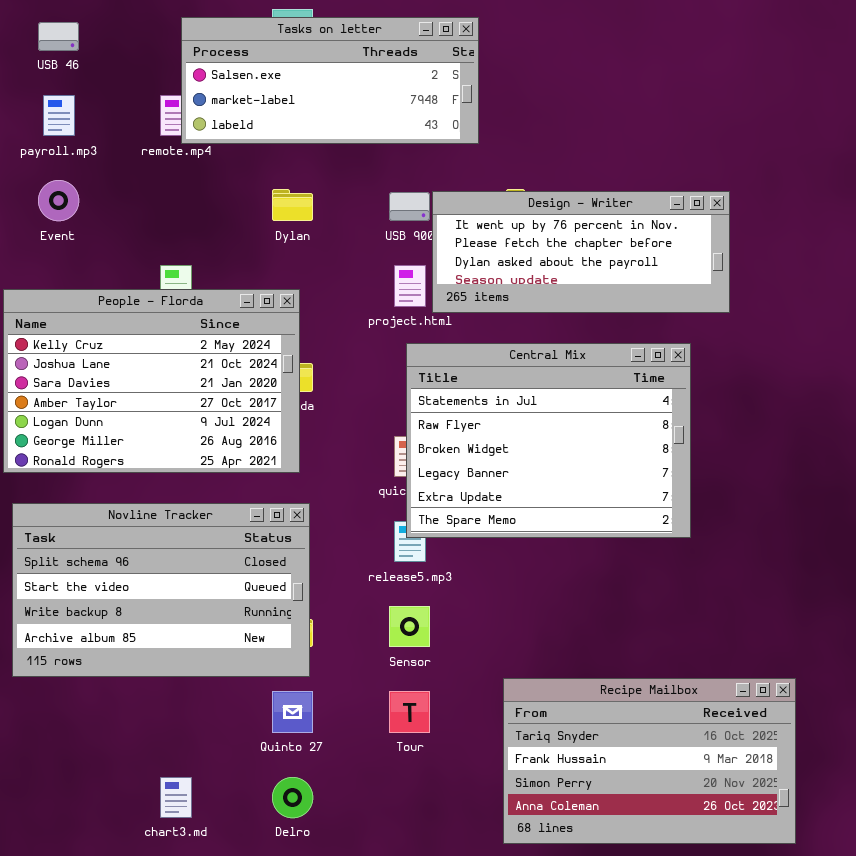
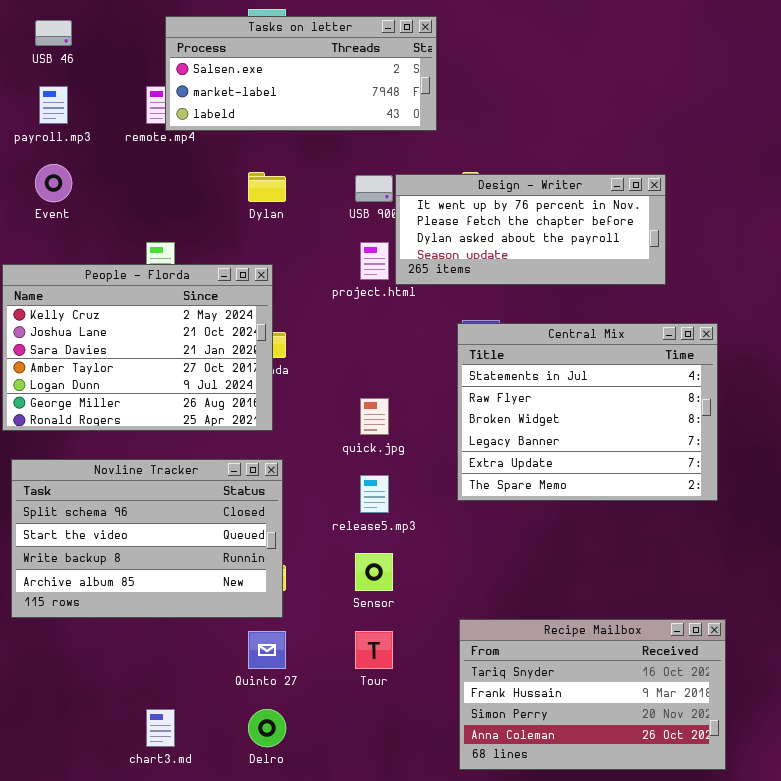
Central Mix: [406,343,691,538] -> [457,323,718,501], moved

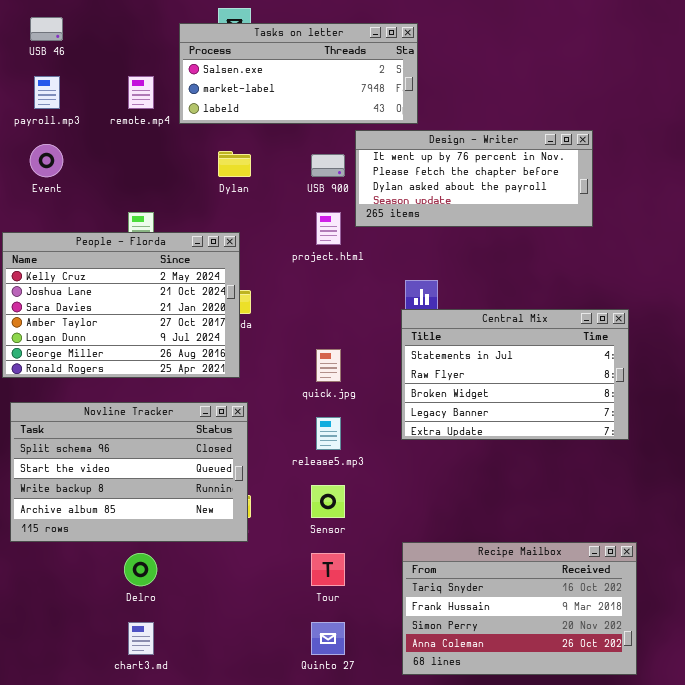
Tasks on letter: [165,16,437,131] -> [179,23,418,124], moved
Design - Writer: [395,174,666,285] -> [355,130,593,227], moved
Central Mix: [457,323,718,501] -> [401,309,629,440], resized
Quinto 27: [248,631,286,669] -> [311,622,345,655], moved
Delro: [248,709,286,747] -> [124,553,157,586], moved

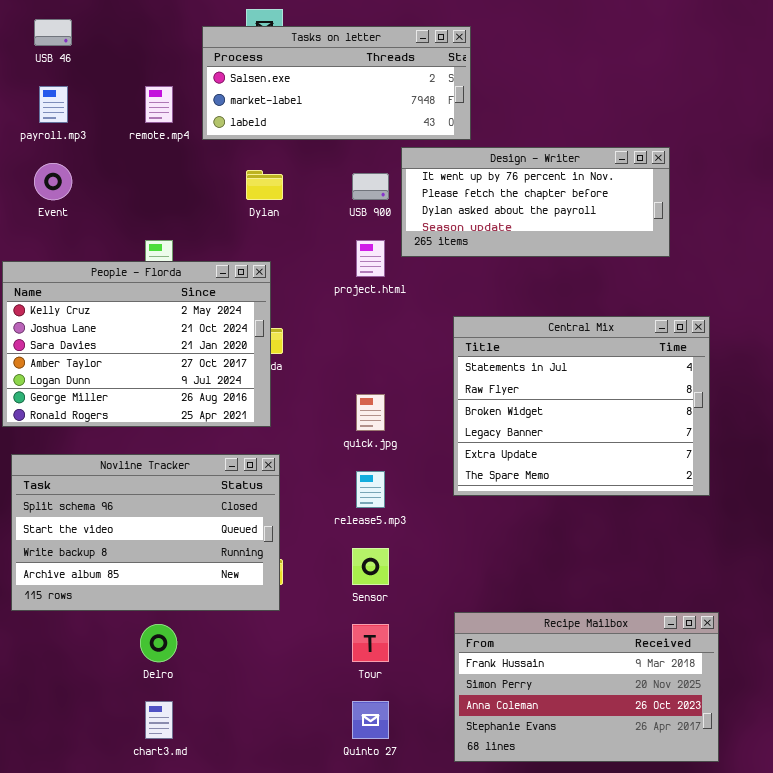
Central Mix: [401,309,629,440] -> [453,316,710,496], resized
Recipe Mailbox: [402,542,637,675] -> [454,612,719,762], scrolled down 1 row

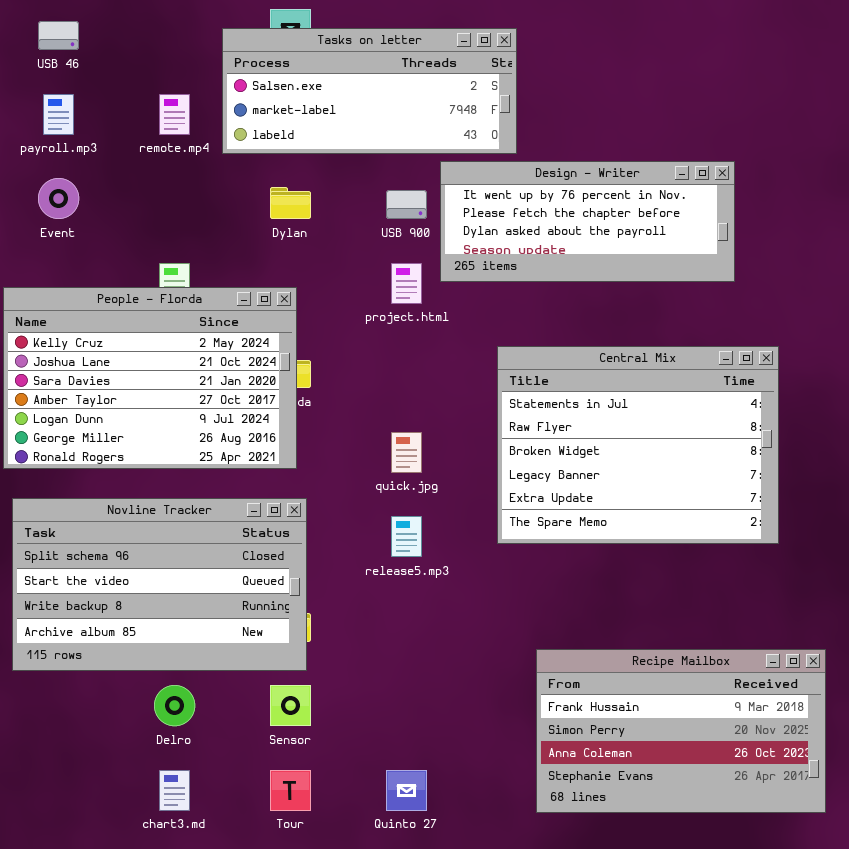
Sensor: [352,548,389,585] -> [270,685,311,726], moved
Recipe Mailbox: [454,612,719,762] -> [536,649,826,813], moved
Tour: [352,624,389,662] -> [270,770,311,811], moved

